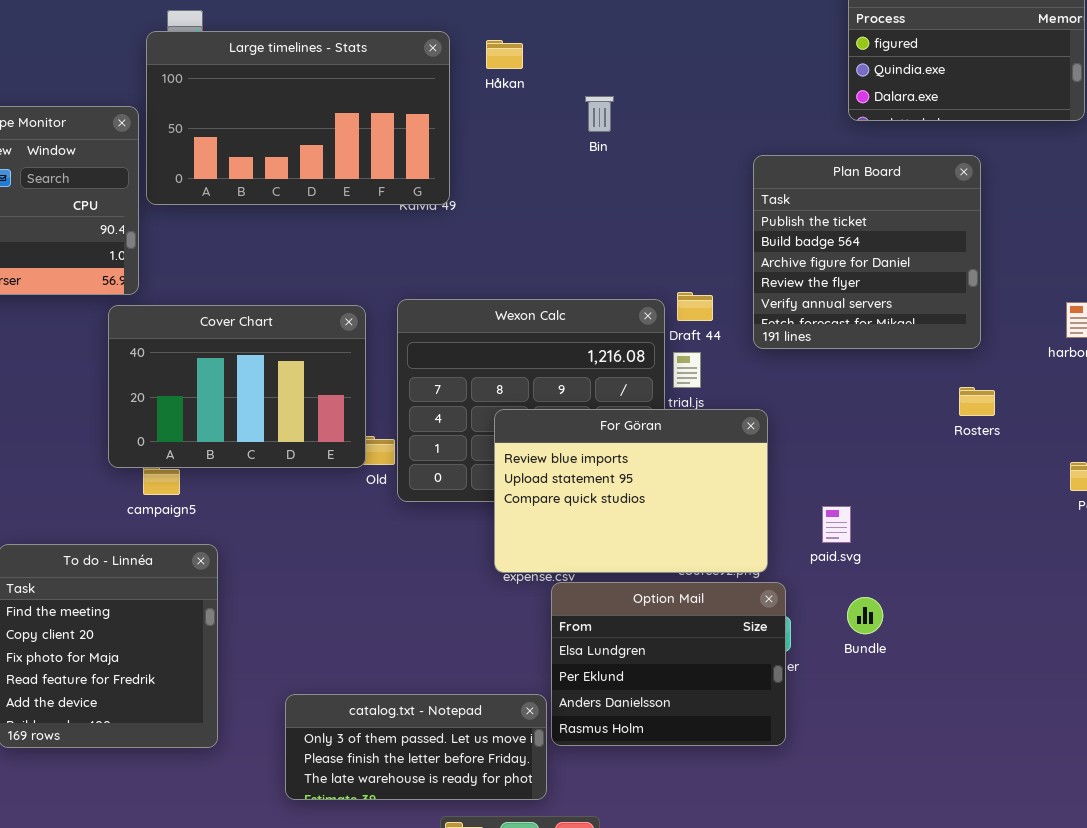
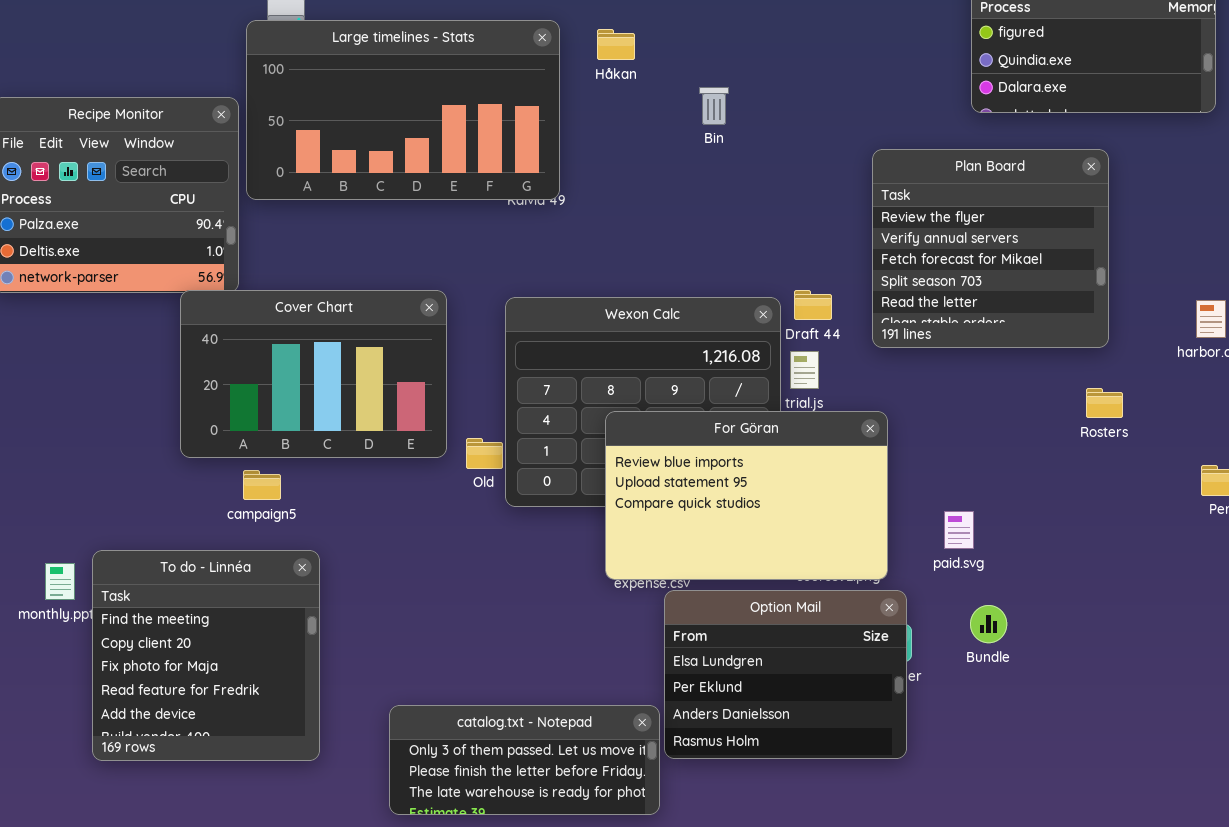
Plan Board: [753,155,981,349] -> [872,149,1109,348], scrolled down 3 rows
Cover Chart: [108,305,366,468] -> [180,290,447,458], moved

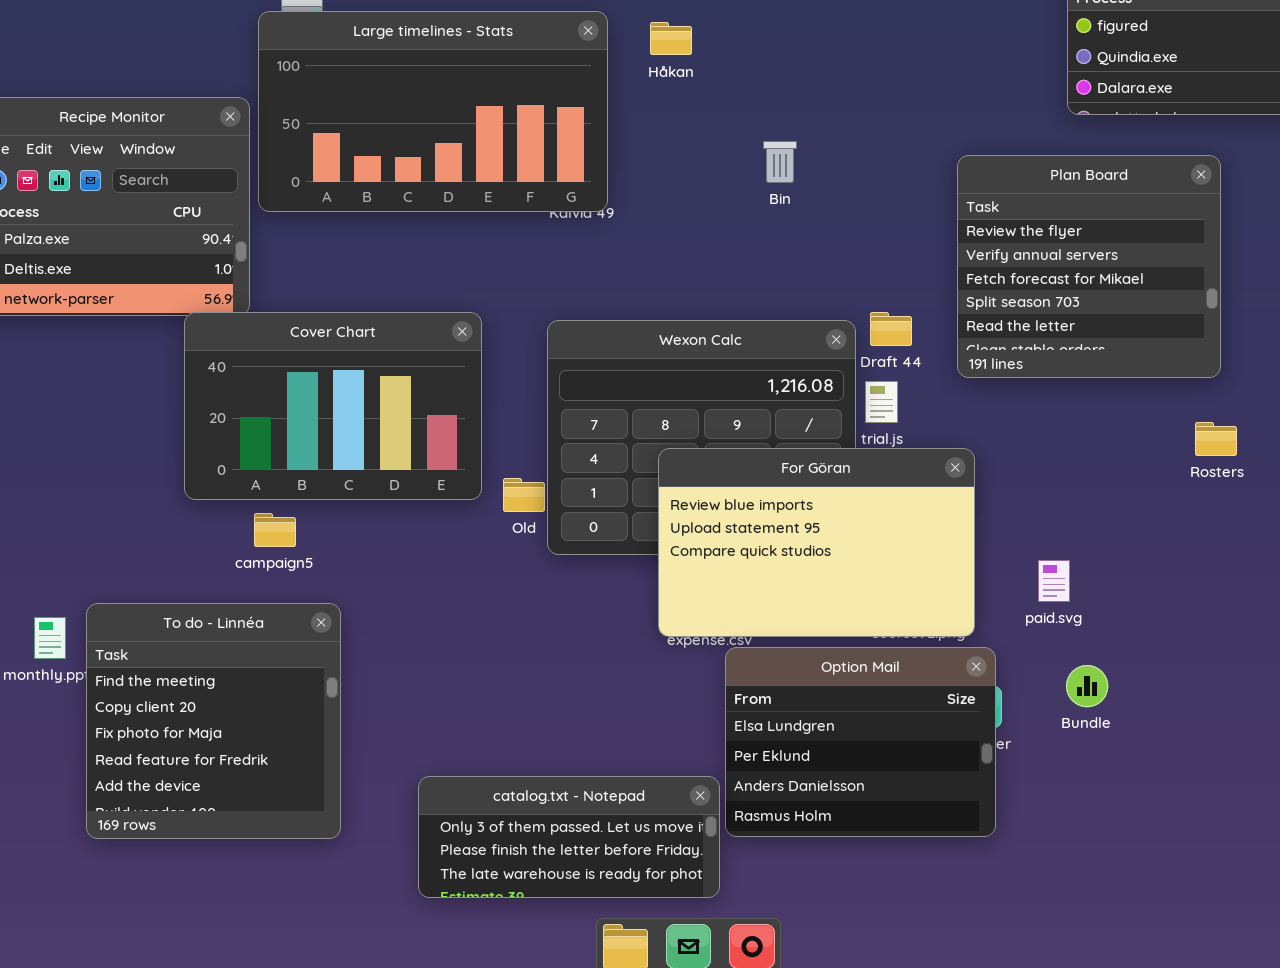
Bin: [699,87,729,125] -> [763,141,797,183], moved

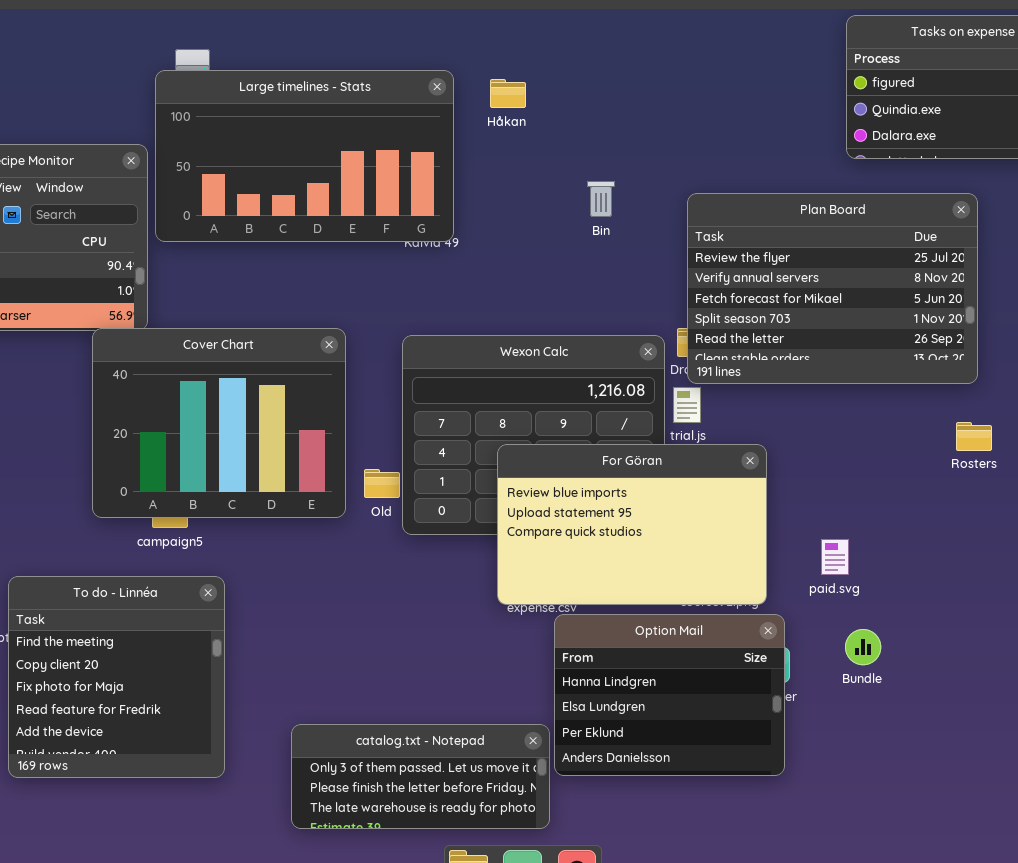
Plan Board: [957,155,1221,378] -> [687,193,978,384], resized
Cover Chart: [184,312,482,500] -> [92,328,346,518], resized
Option Mail: [725,647,996,837] -> [554,614,785,776], scrolled up 1 row

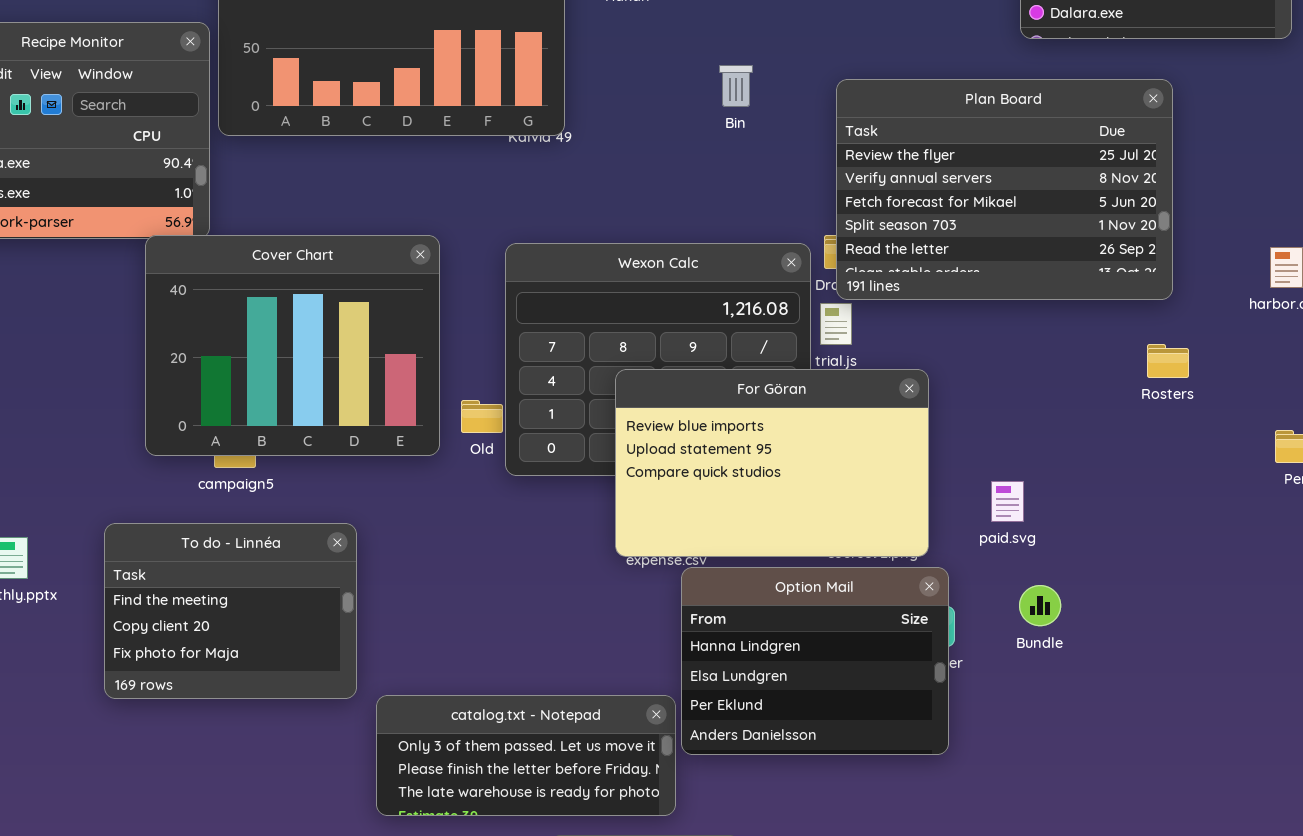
To do - Linnéa: [8,576,225,778] -> [104,523,357,699], moved, resized

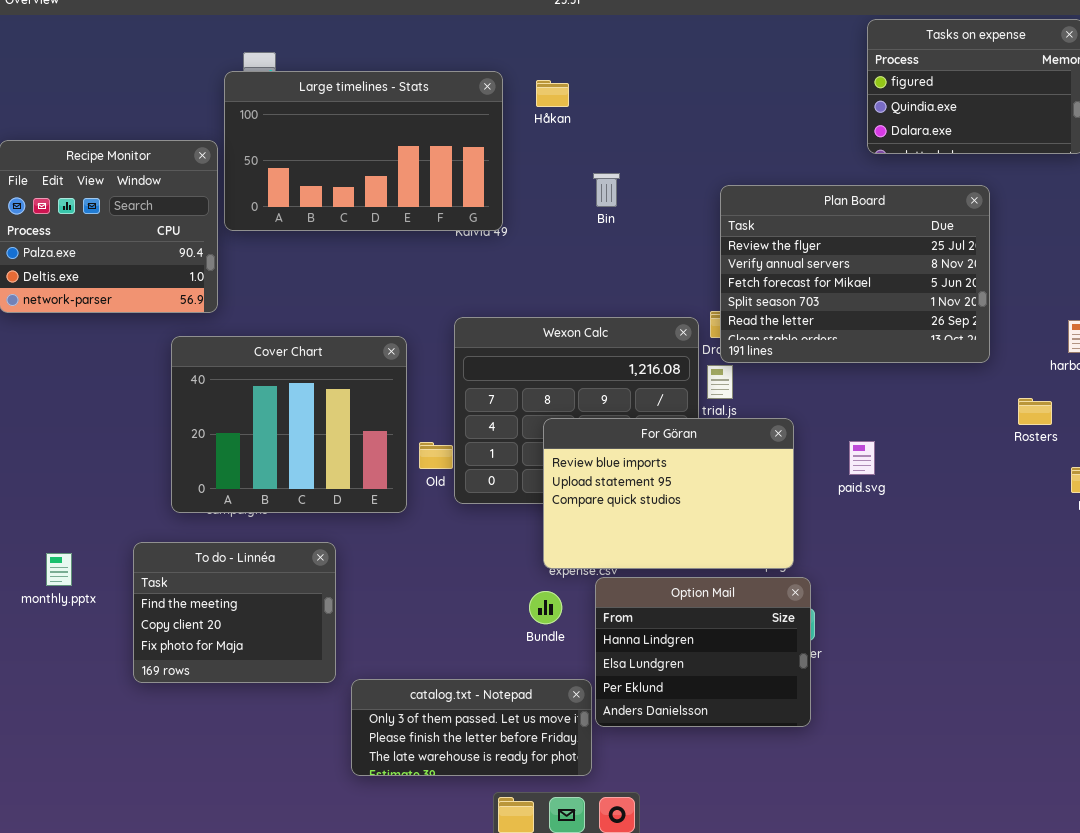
Bin: [719,65,753,107] -> [593,173,620,207], moved
Cover Chart: [145,235,440,456] -> [171,336,407,513], moved
Rosters: [1147,344,1189,378] -> [1018,398,1052,425], moved
paid.svg: [991,481,1024,522] -> [849,441,875,475], moved
Bundle: [1019,585,1061,626] -> [529,591,562,624], moved

